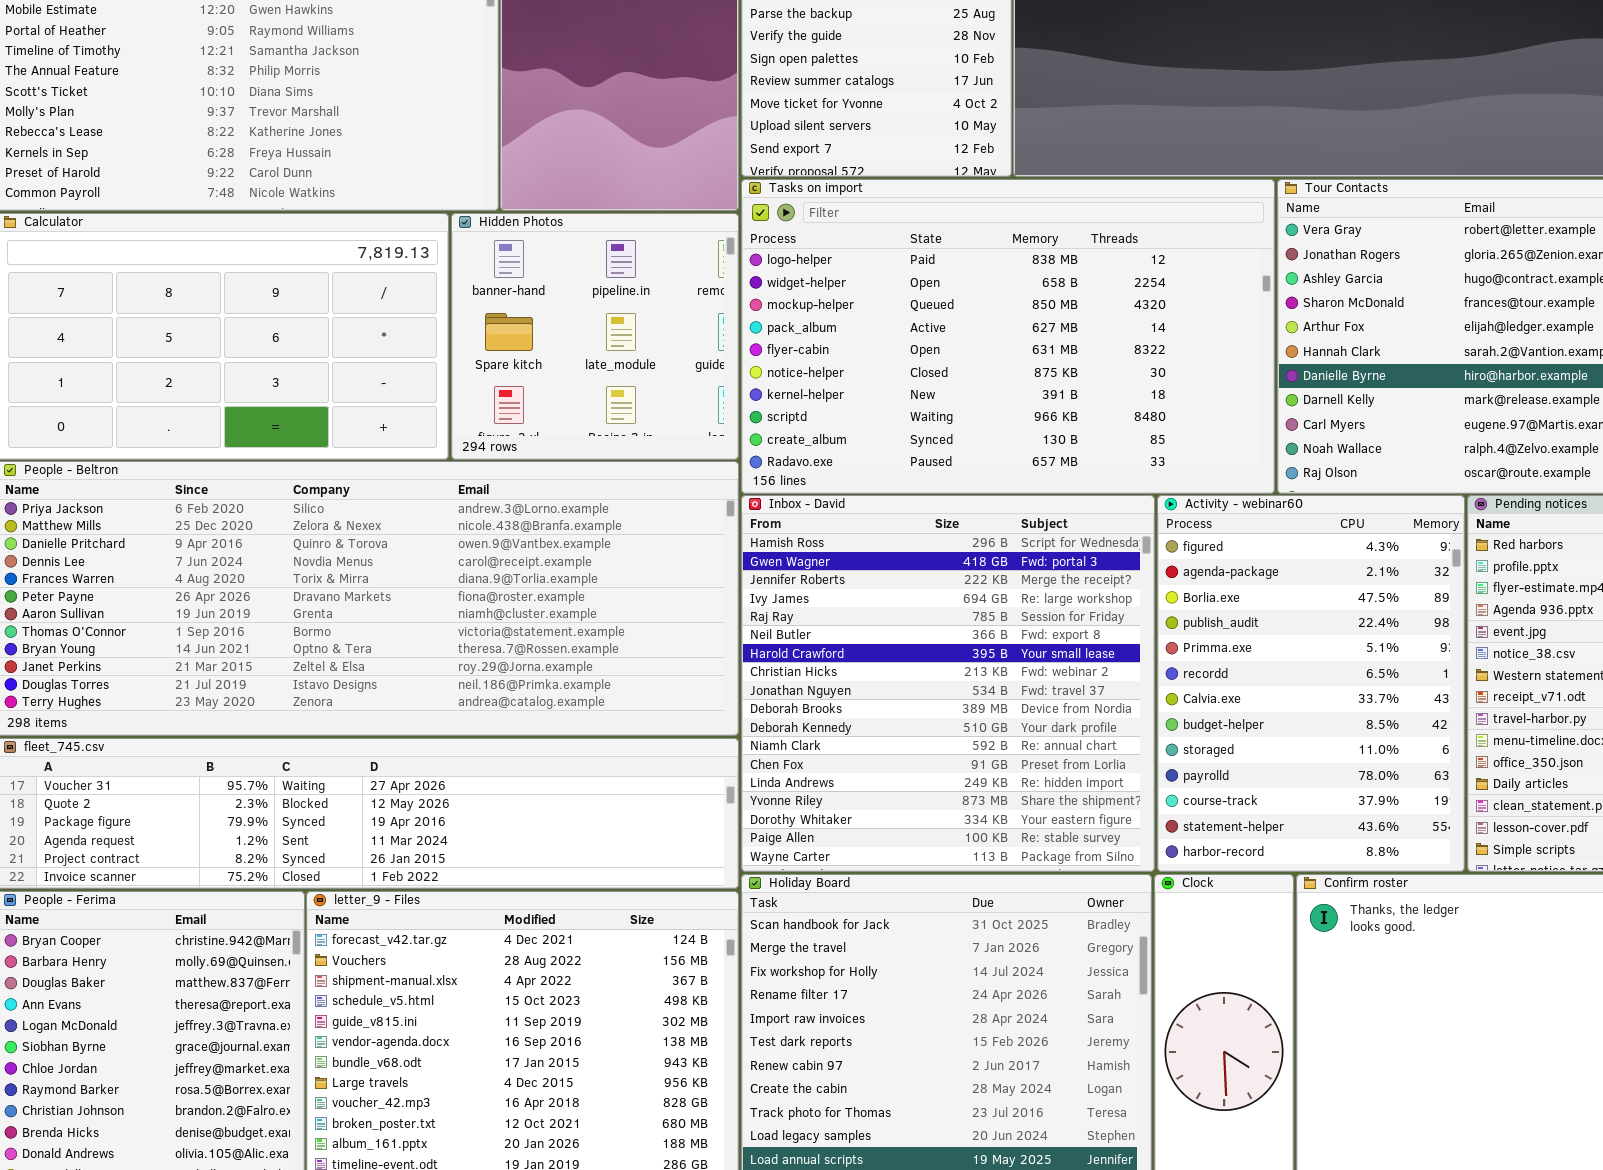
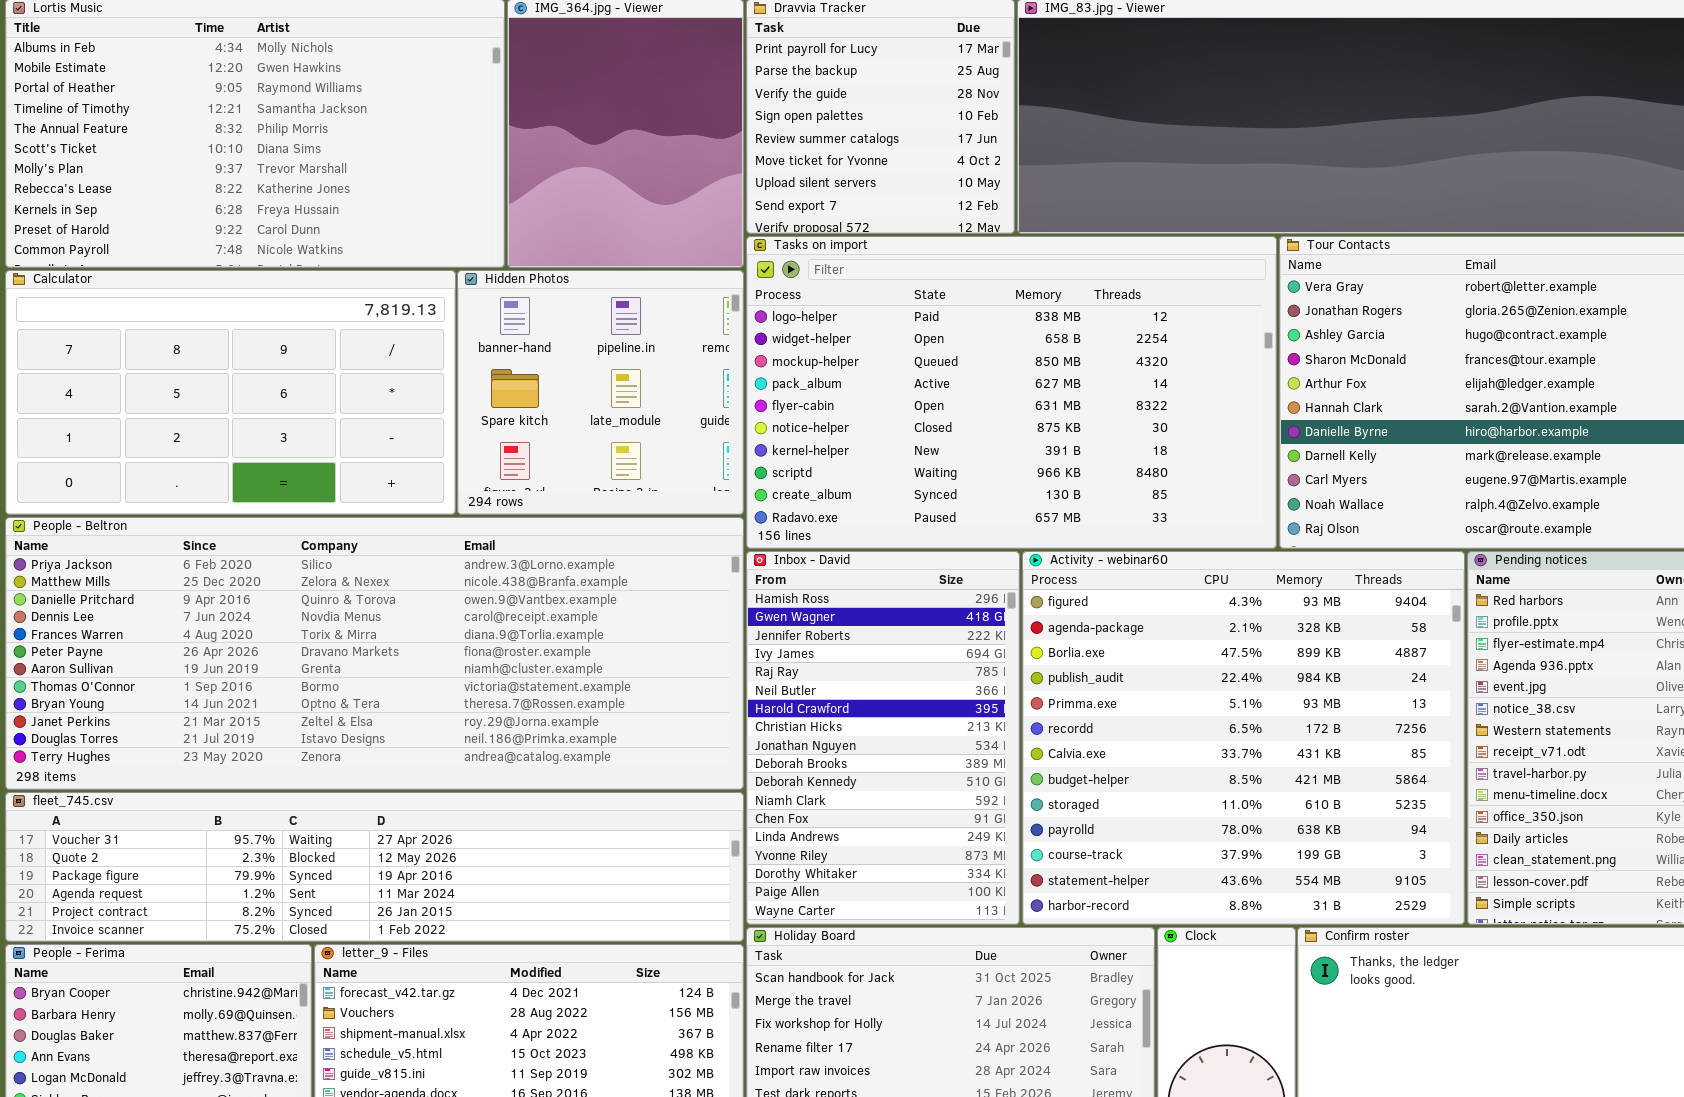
Inbox - David: [741,495,1155,872] -> [746,551,1020,925], resized
Activity - webinar60: [1157,495,1465,872] -> [1022,551,1465,925], resized

